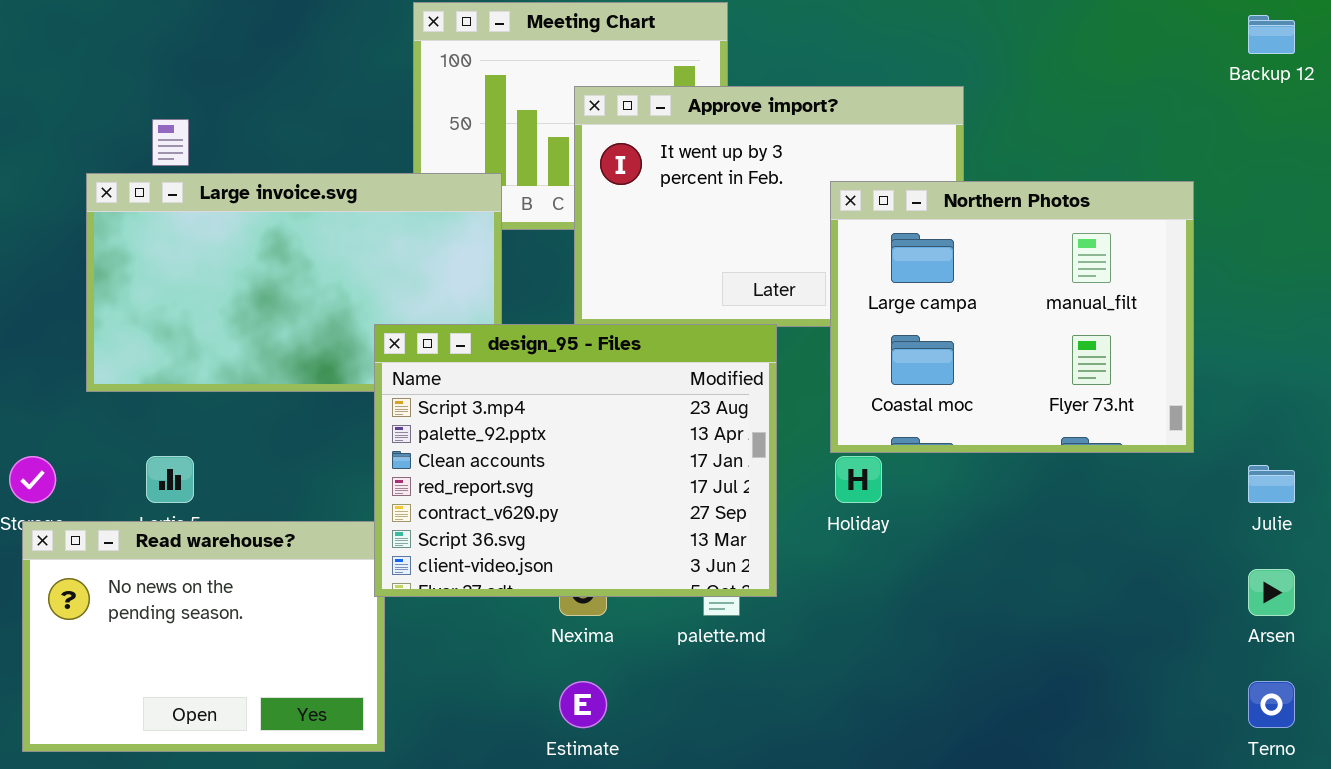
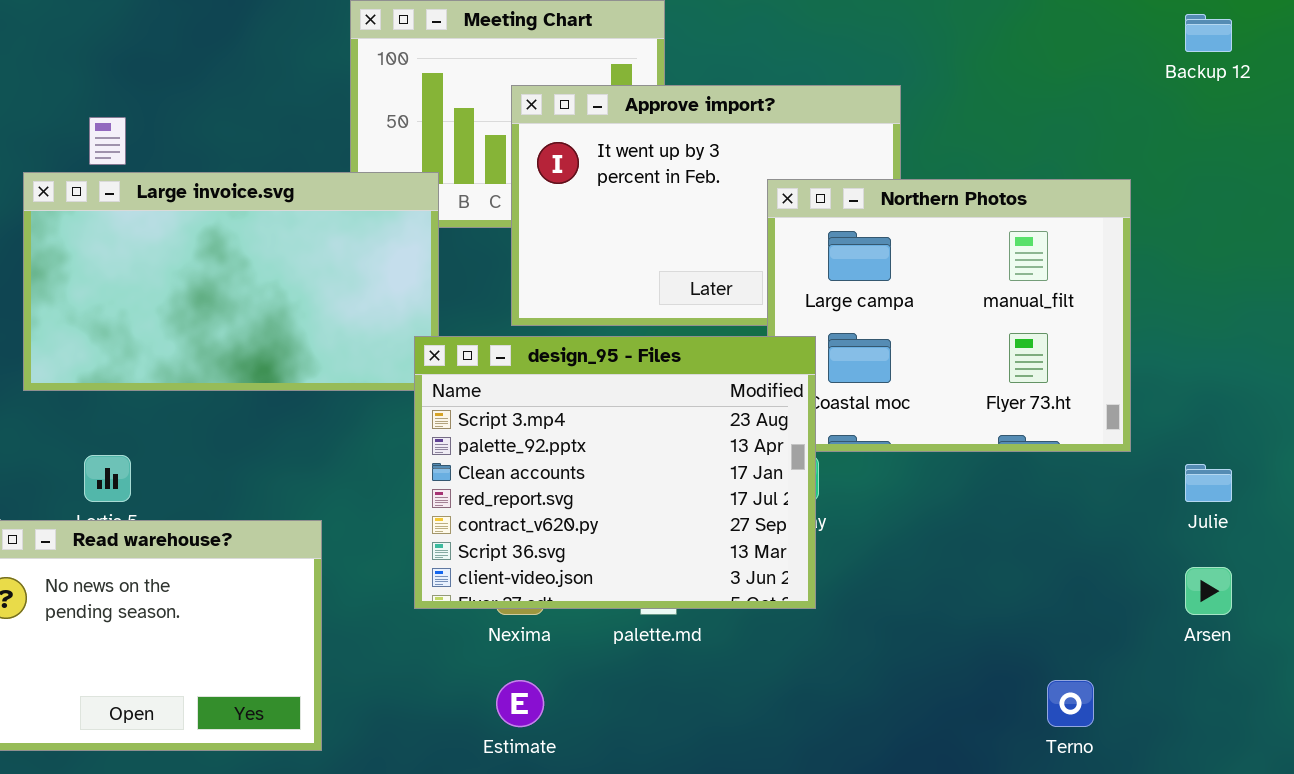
design_95 - Files: [374,324,777,597] -> [414,336,816,609], moved
Terno: [1248,681,1295,728] -> [1047,680,1094,727], moved

